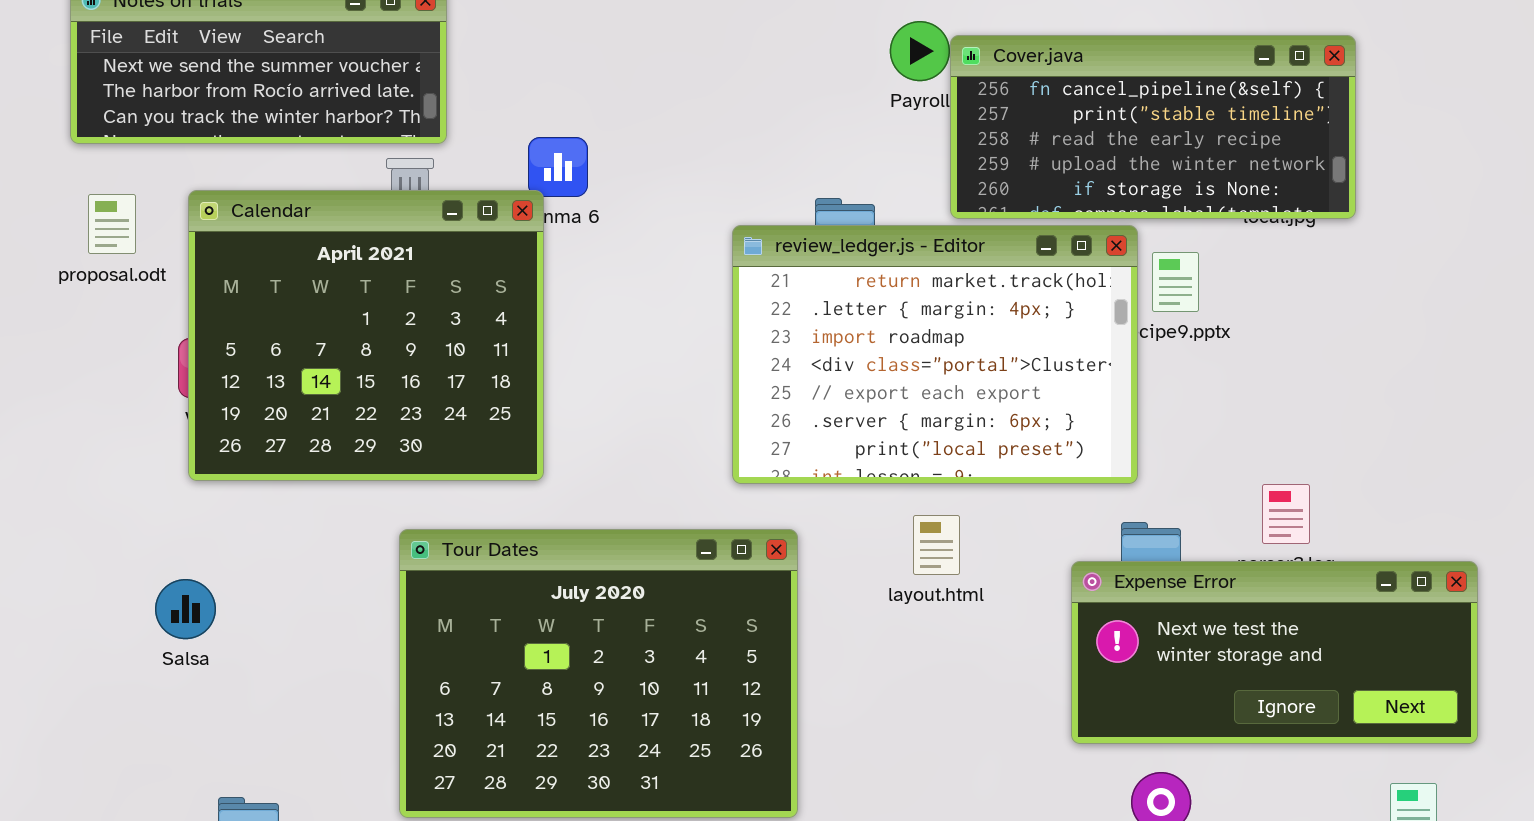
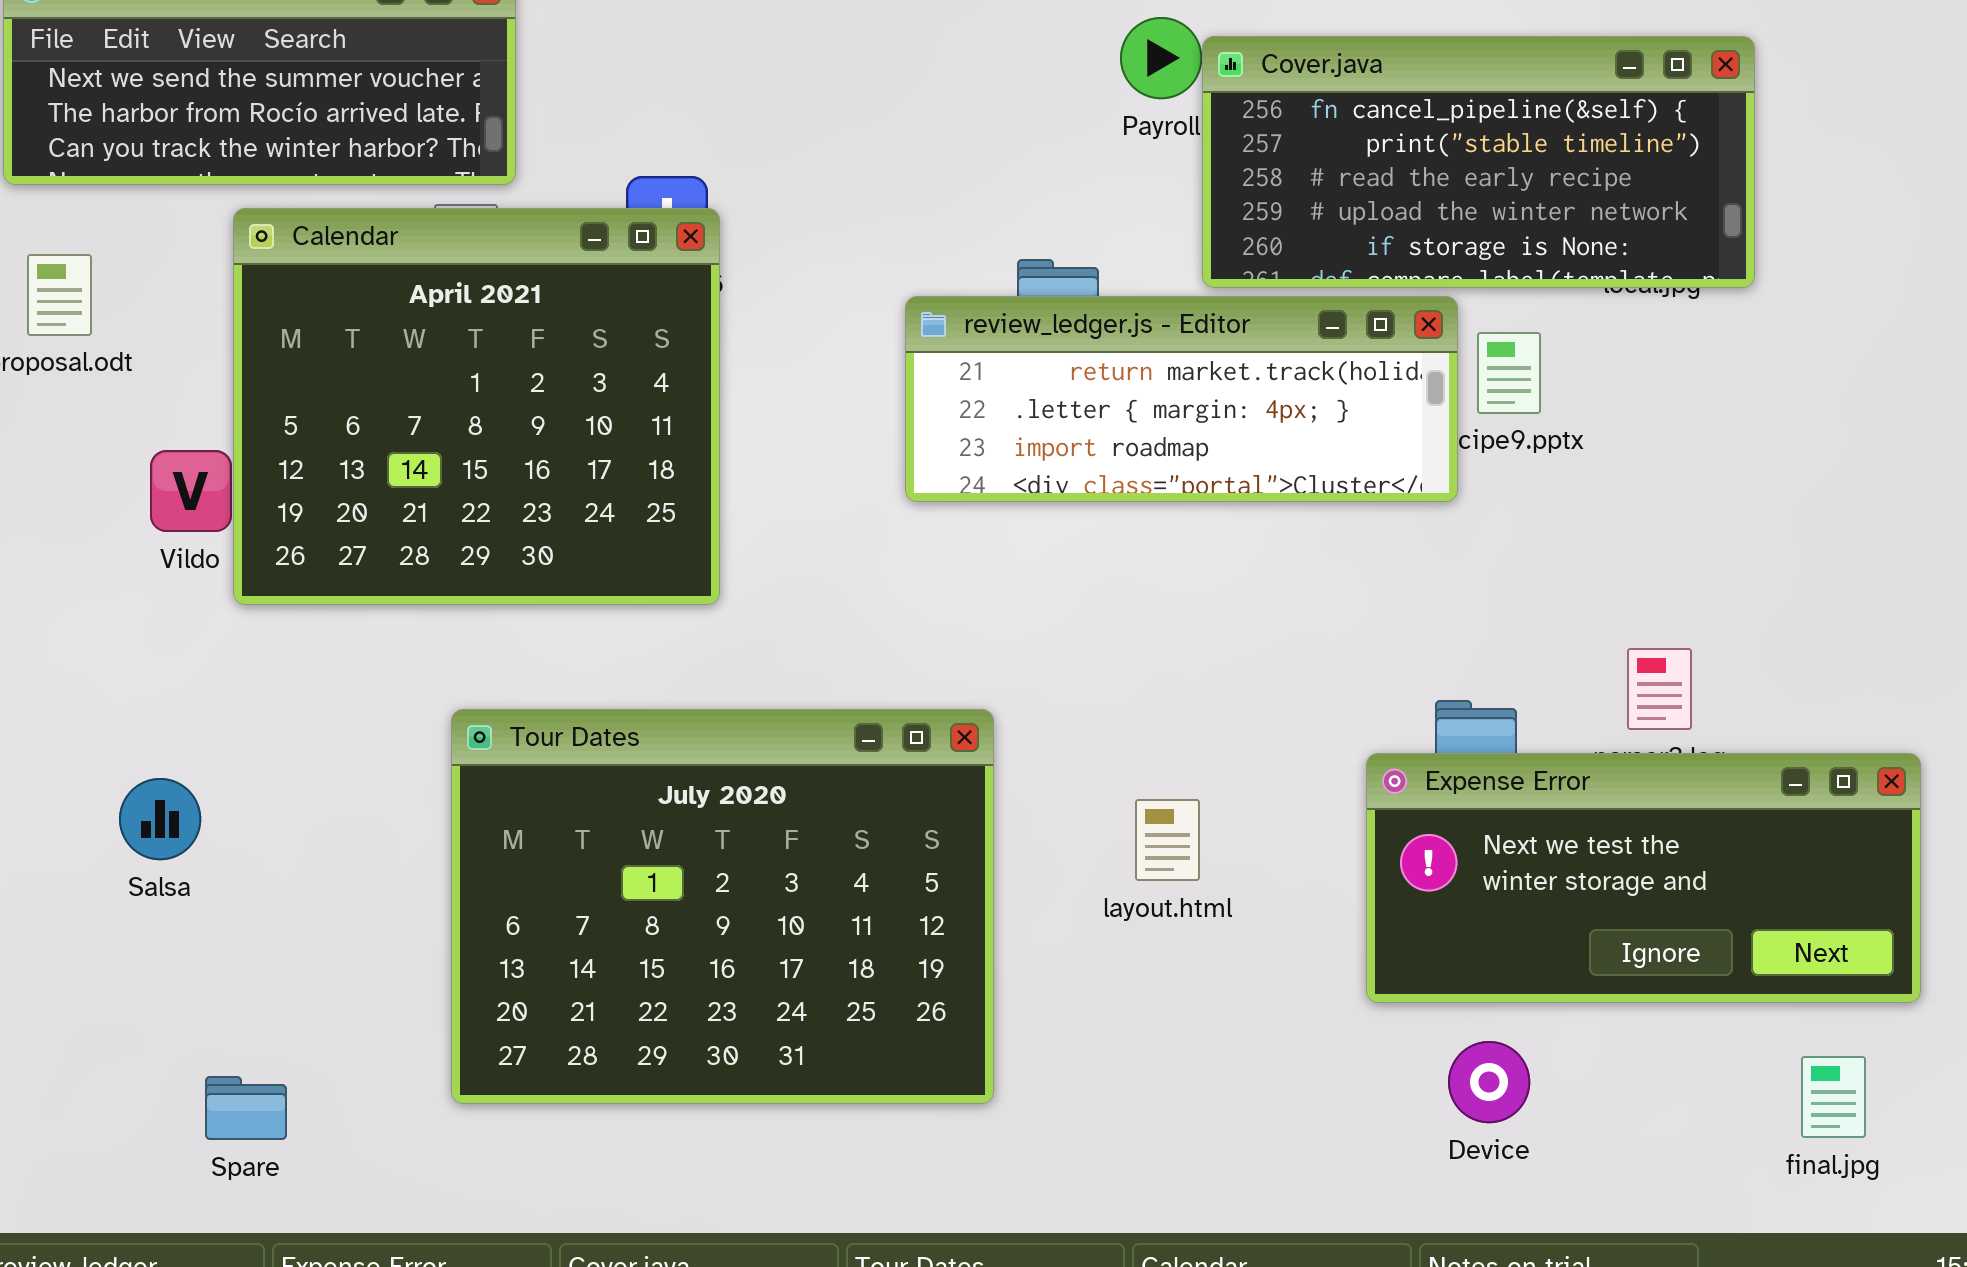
Calendar: [188,190,544,481] -> [233,208,720,605], moved
review_ledger.js - Editor: [732,225,1138,484] -> [905,296,1458,502], resized
layout.html: [913,515,960,575] -> [1135,799,1200,881], moved

